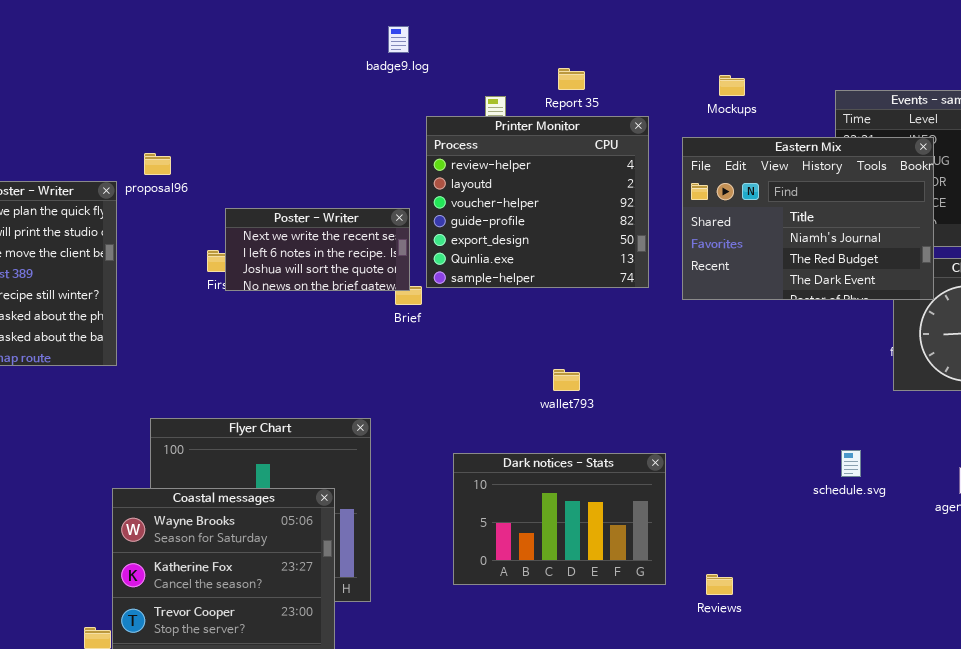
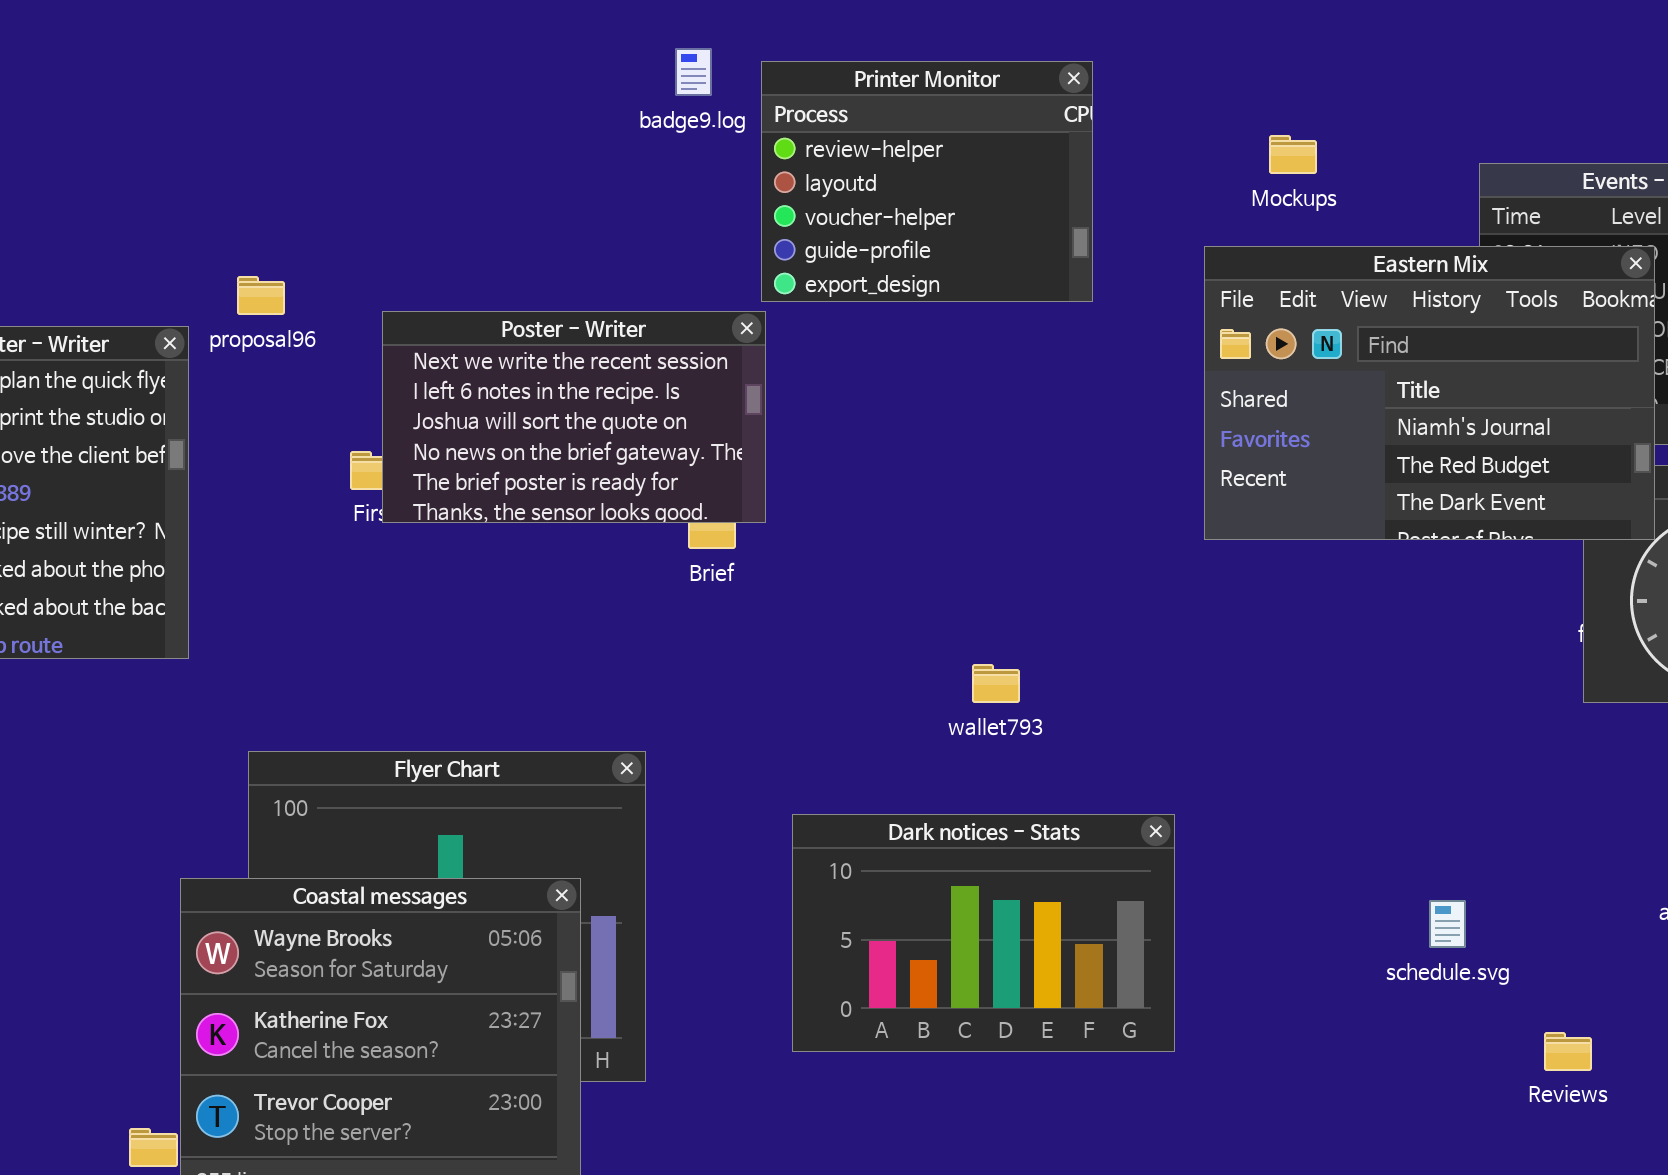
Printer Monitor: [426,116,649,288] -> [761,61,1093,302], moved, resized
Poster - Writer: [225,208,410,291] -> [382,311,766,523], resized
schedule.svg: [841,450,861,477] -> [1429,900,1466,948], moved
Reviews: [706,574,733,595] -> [1544,1032,1592,1071], moved

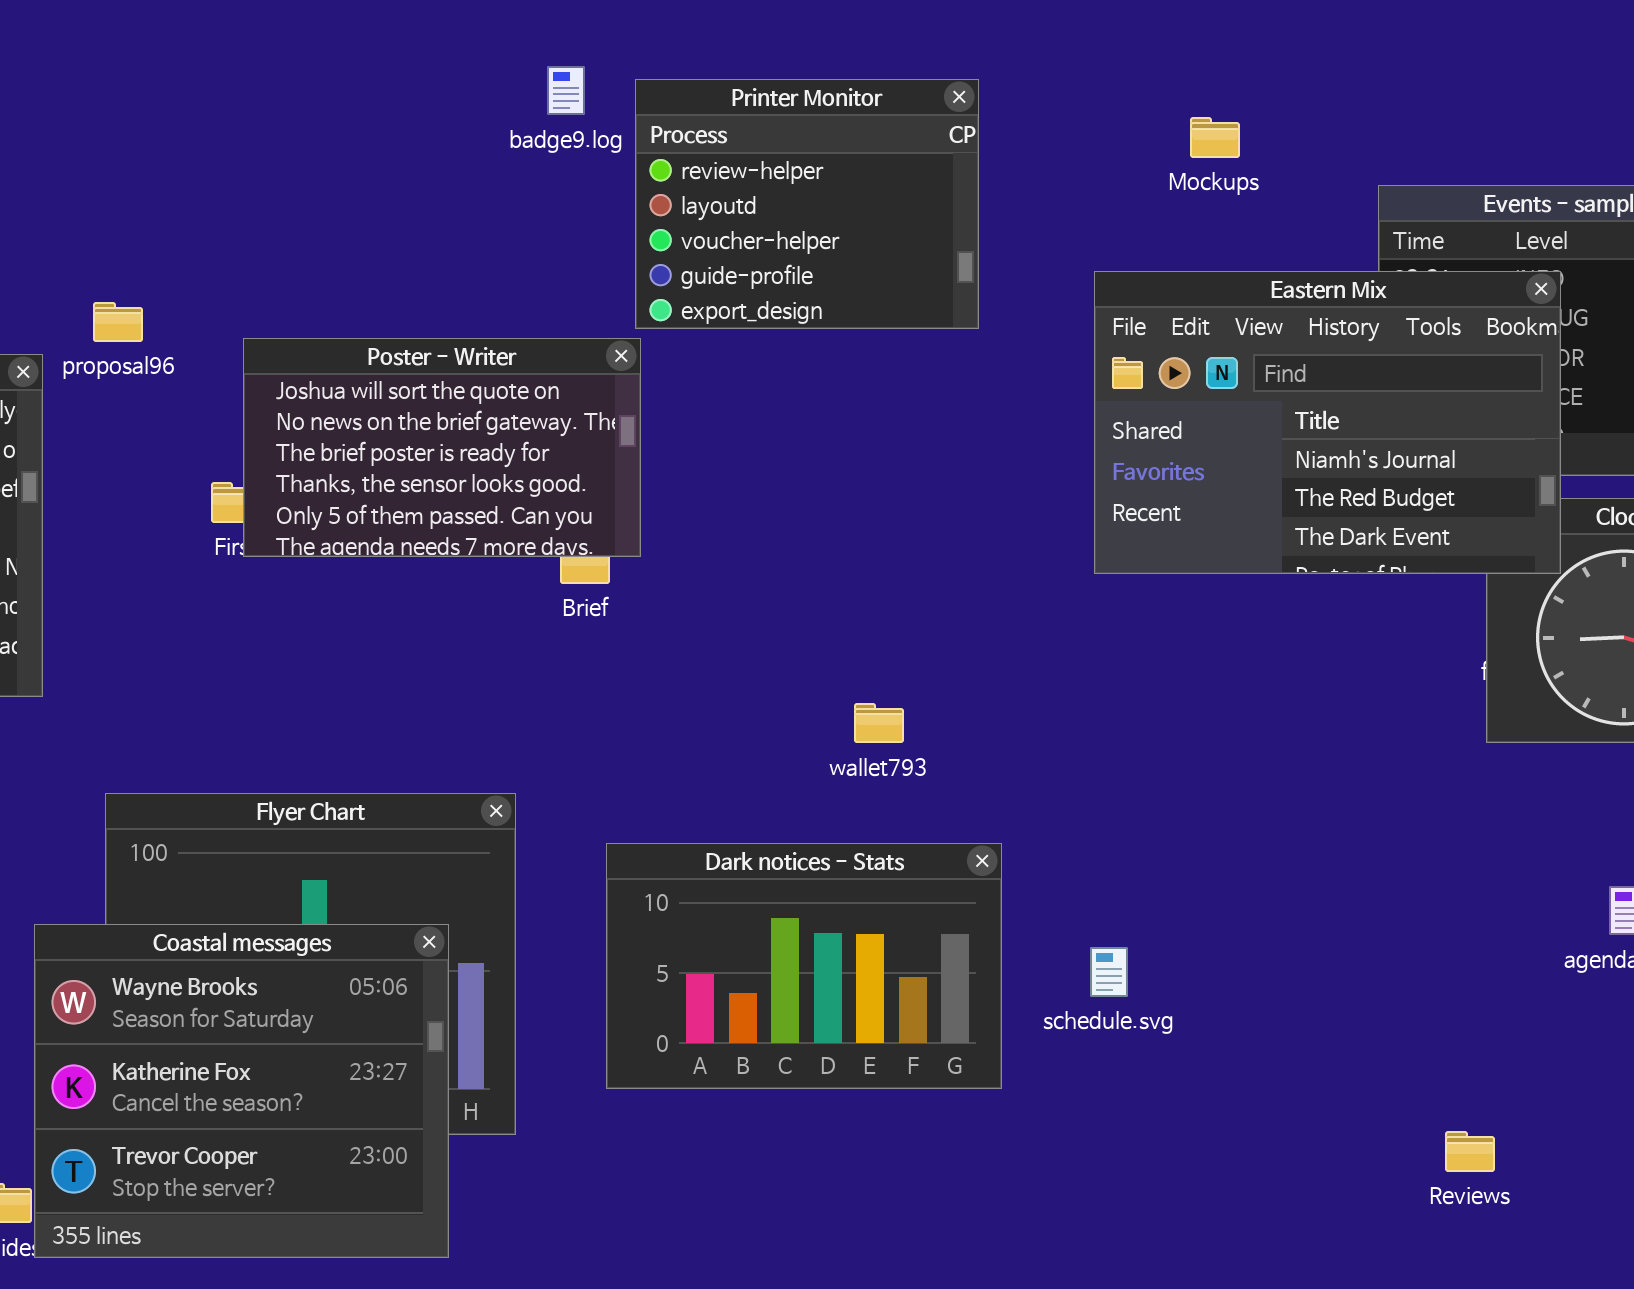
Mockups: [1269,135,1317,174] -> [1190,117,1240,158], moved
Poster - Writer: [382,311,766,523] -> [243,338,641,557], scrolled down 2 rows
Dark notices - Stats: [792,814,1175,1052] -> [606,843,1002,1089], moved
schedule.svg: [1429,900,1466,948] -> [1090,947,1128,997], moved
Reviews: [1544,1032,1592,1071] -> [1445,1131,1495,1172], moved

